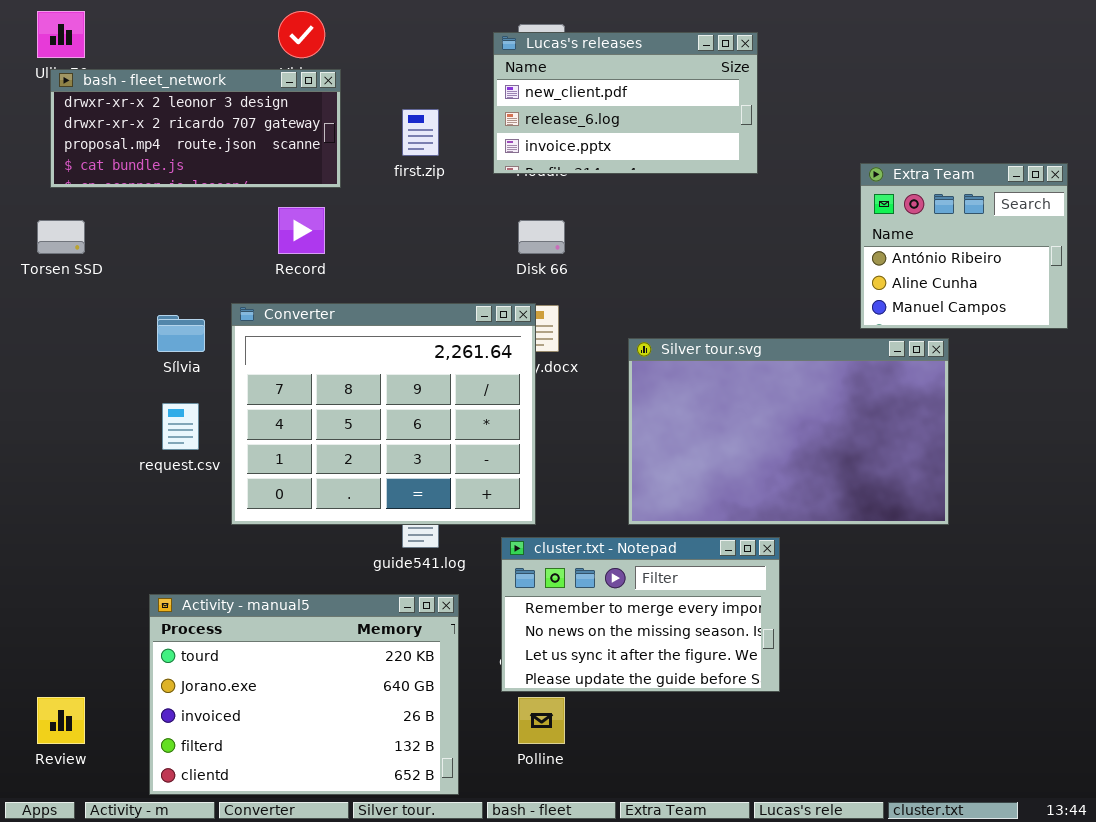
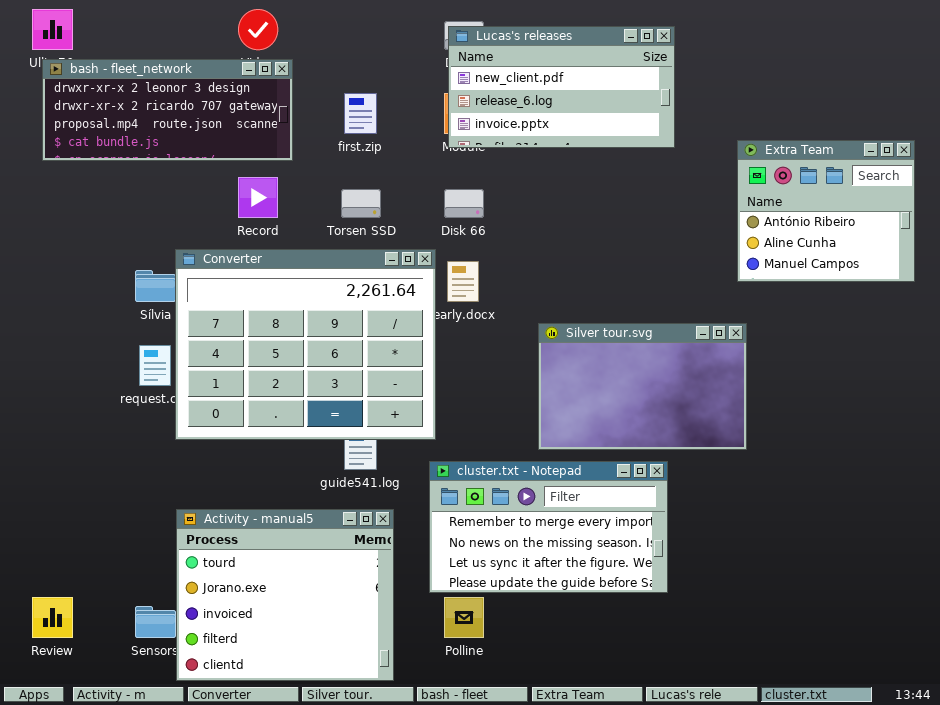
Lucas's releases: [493,32,758,174] -> [448,26,675,148], moved
Torsen SSD: [37,220,85,254] -> [341,189,381,218], moved
Converter: [231,303,536,525] -> [175,249,436,440], moved
Silver tour.svg: [628,338,949,525] -> [538,323,747,450], resized
Activity - manual5: [149,594,459,795] -> [176,509,394,681], resized

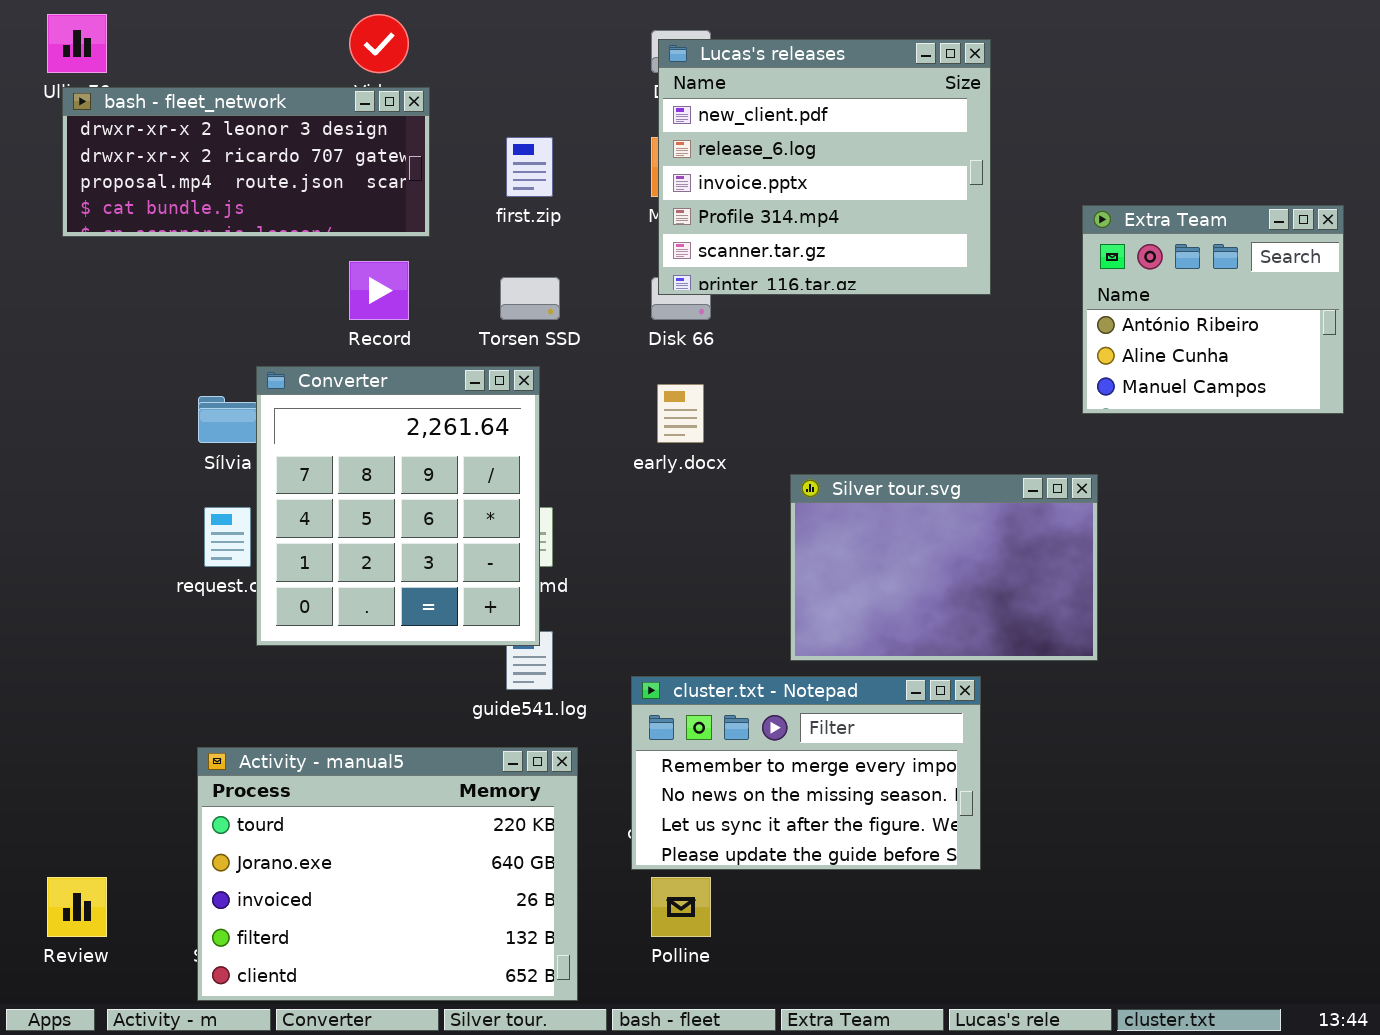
Lucas's releases: [448,26,675,148] -> [658,39,991,295], resized
Converter: [175,249,436,440] -> [256,366,540,646], resized
Activity - manual5: [176,509,394,681] -> [197,747,578,1001], resized

